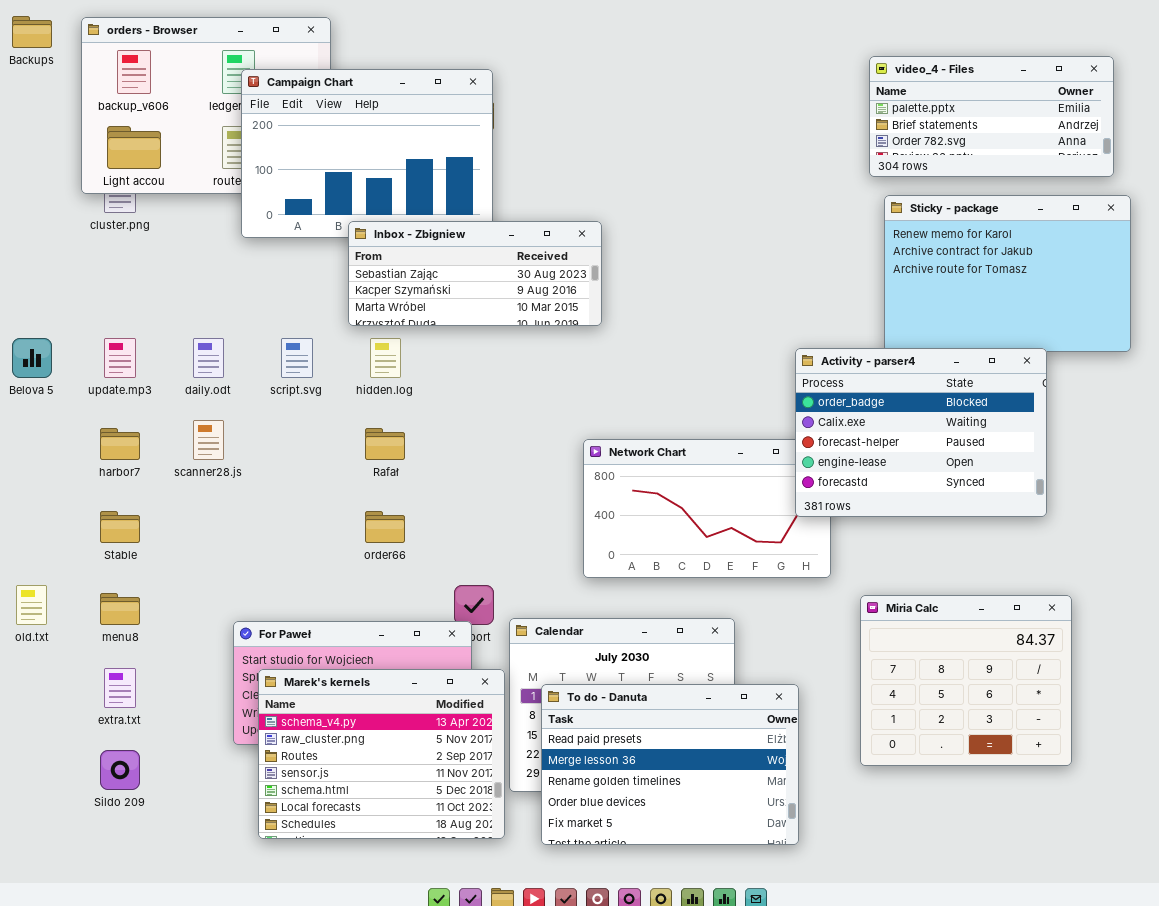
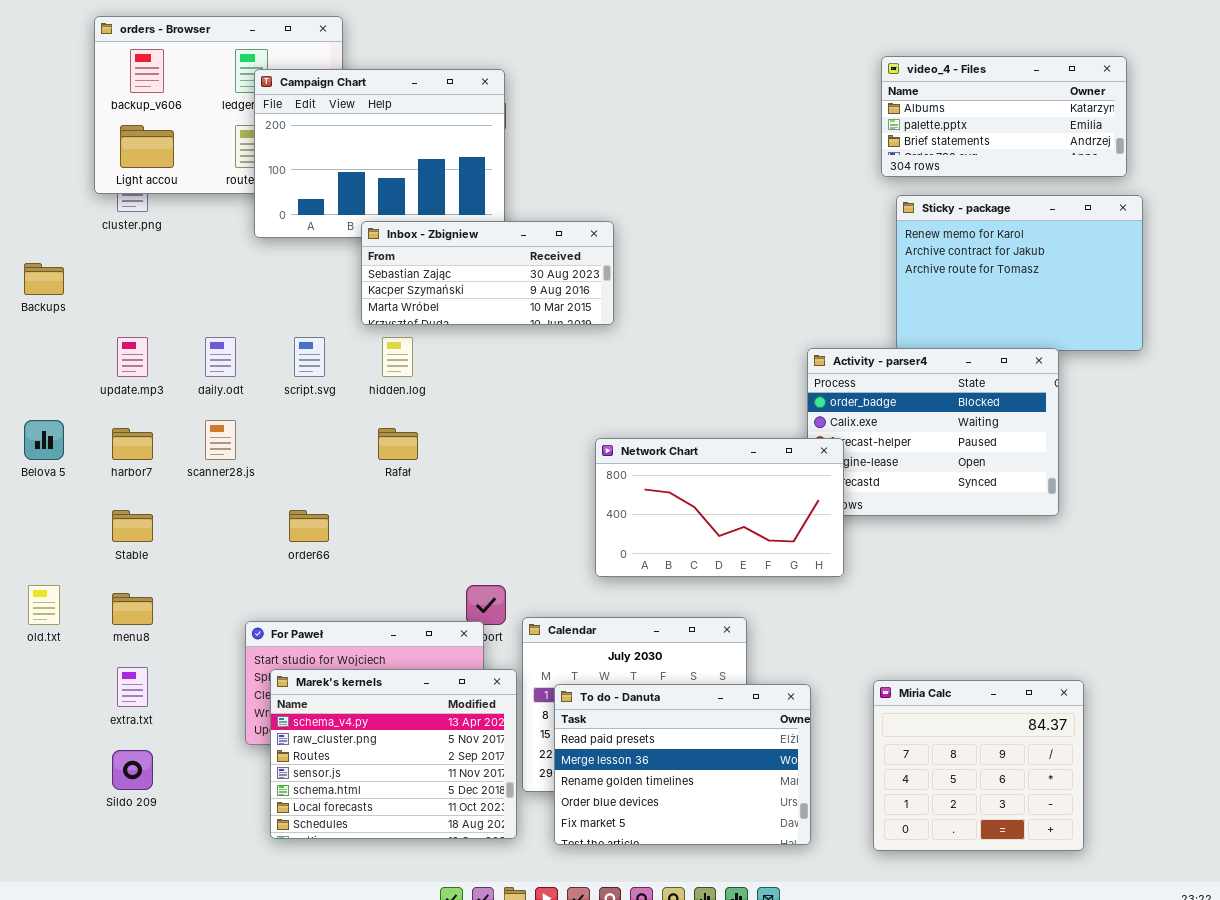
Backups: [12,16,52,48] -> [24,263,64,295], moved
video_4 - Files: [869,56,1114,177] -> [881,56,1127,177], scrolled up 1 row
Belova 5: [12,338,52,378] -> [24,420,64,460], moved
Network Chart: [583,439,831,578] -> [595,438,844,577], raised
order66: [365,511,405,543] -> [289,510,329,542], moved
Miria Calc: [860,595,1072,766] -> [873,680,1084,851], moved

